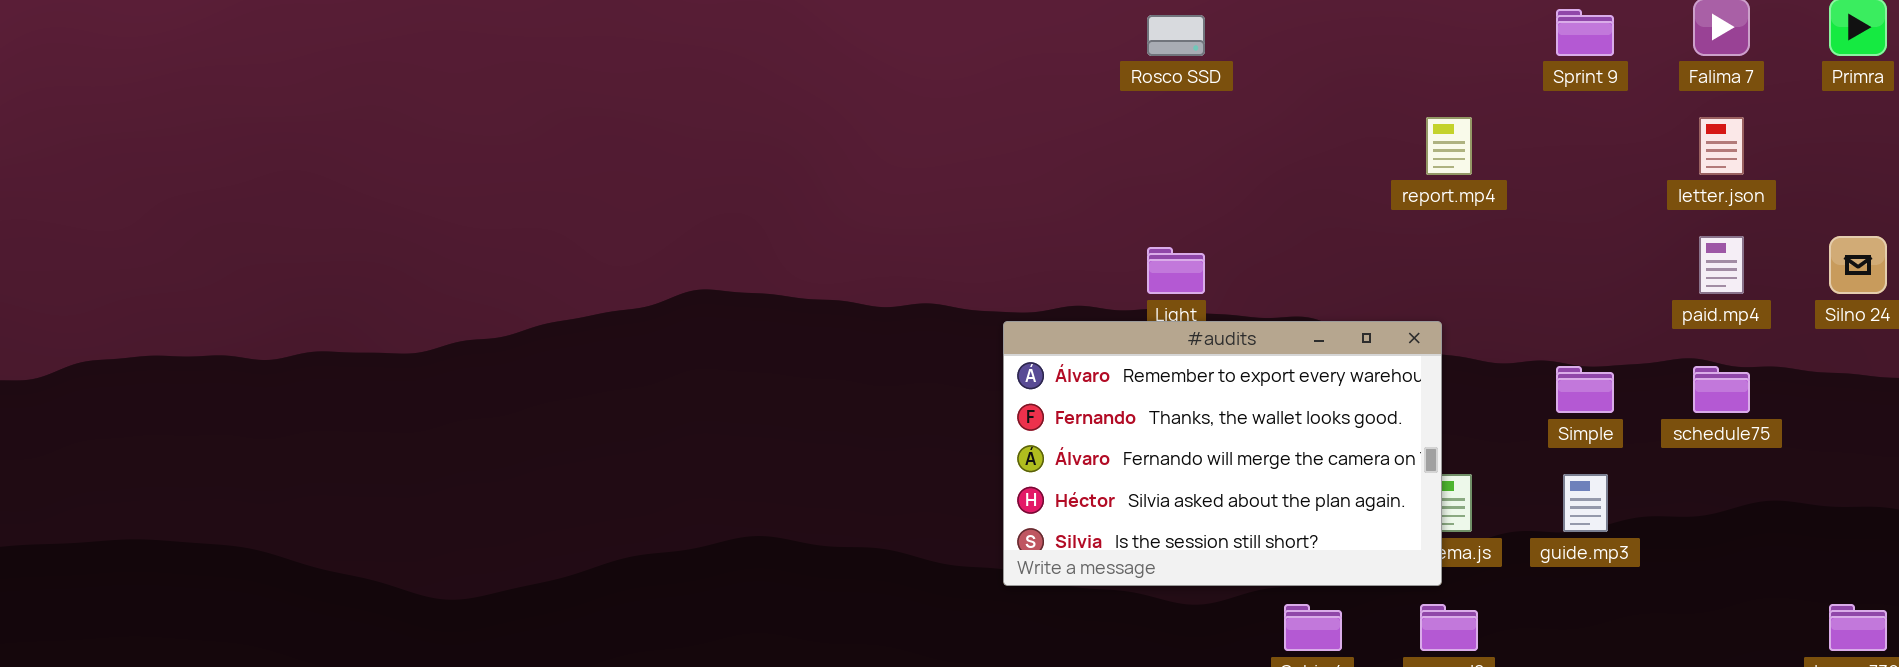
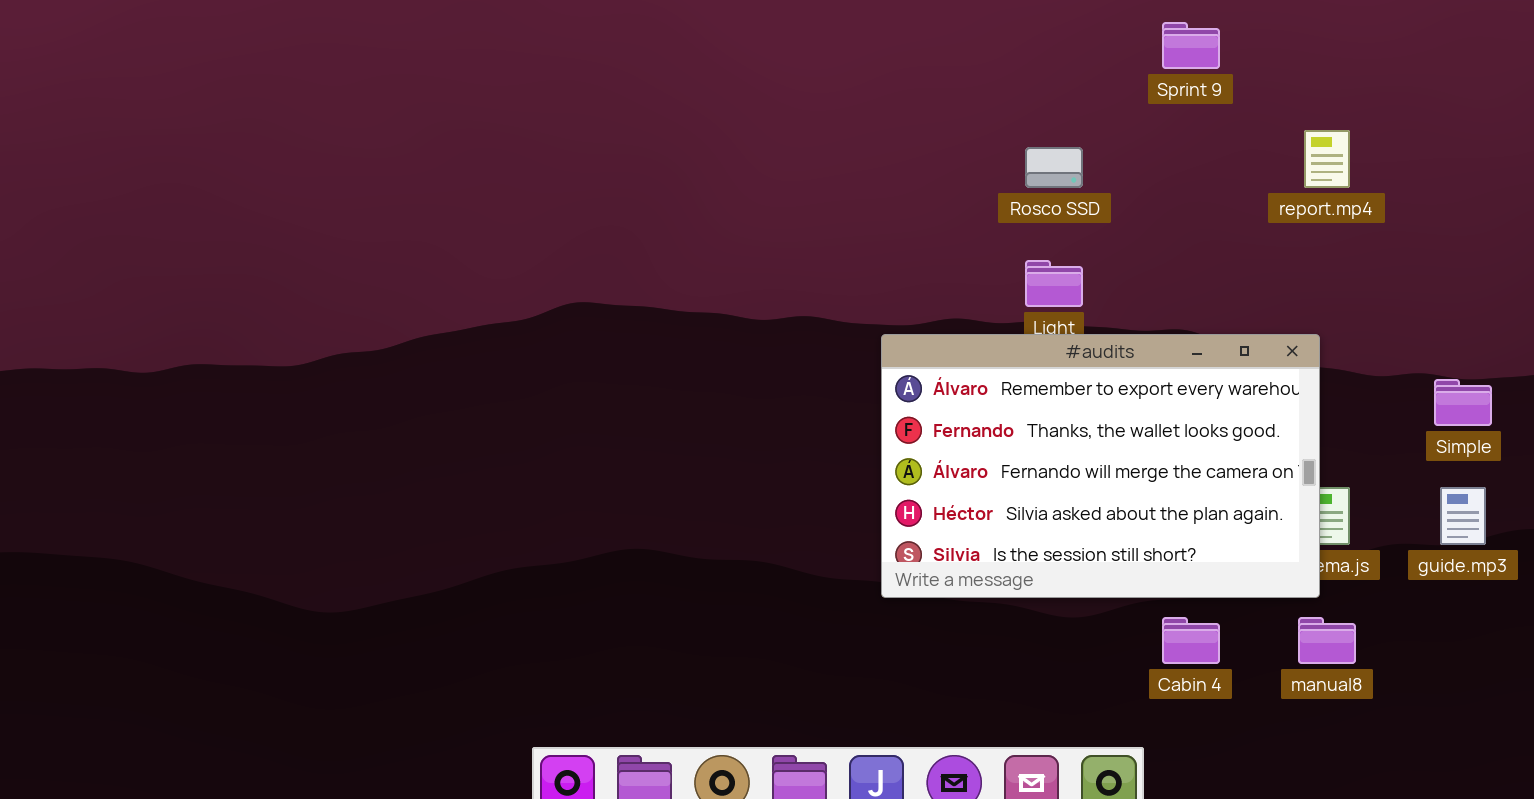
Sprint 9: [1556,9,1614,56] -> [1162,22,1220,69], moved
Rosco SSD: [1147,15,1205,56] -> [1025,147,1083,188], moved

